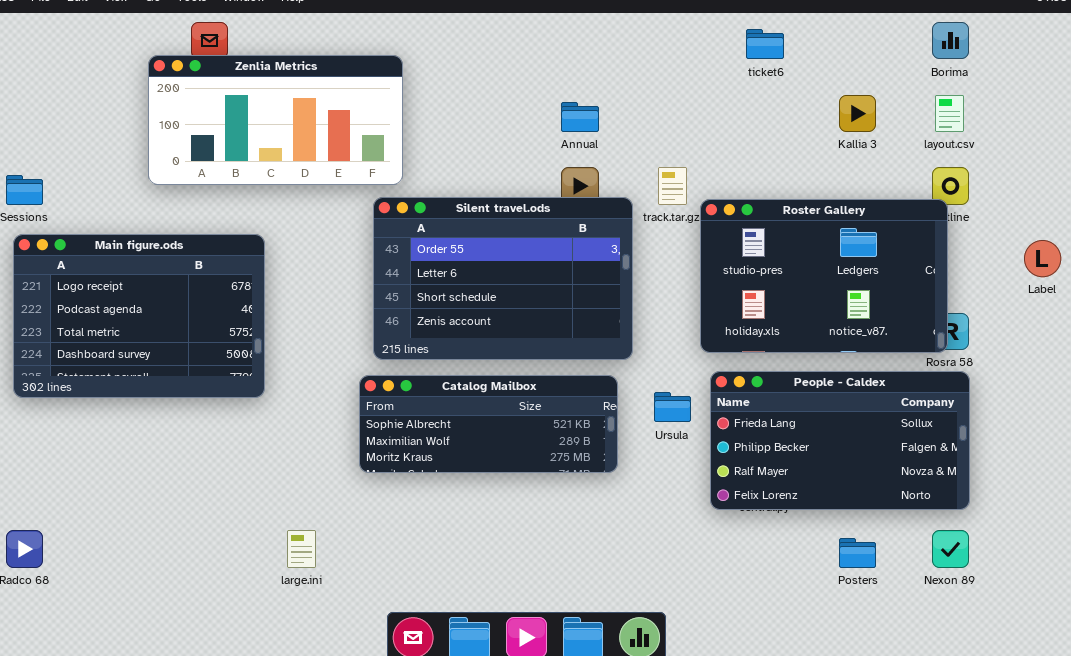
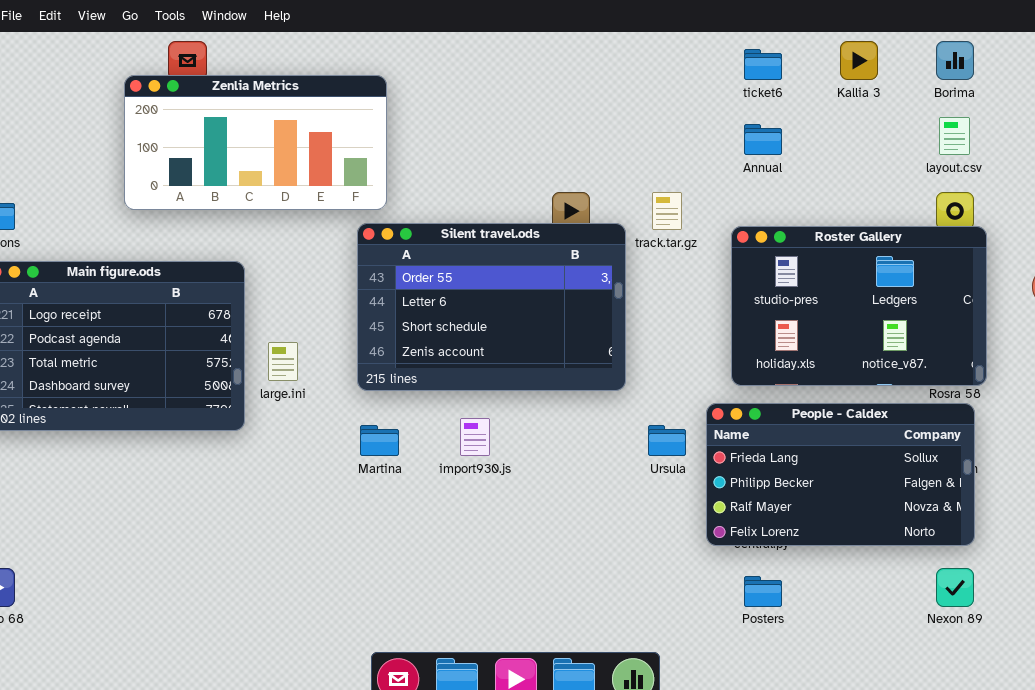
Kallia 3: [839,95,876,132] -> [840,41,878,80], moved
Annual: [561,102,599,132] -> [744,124,782,155], moved
Roster Gallery: [700,199,948,353] -> [731,226,987,386], moved
Catalog Mailbox: [359,375,618,473] -> none, closed
large.ini: [287,530,316,568] -> [268,342,298,381], moved
Posters: [839,538,876,568] -> [744,576,782,607], moved

